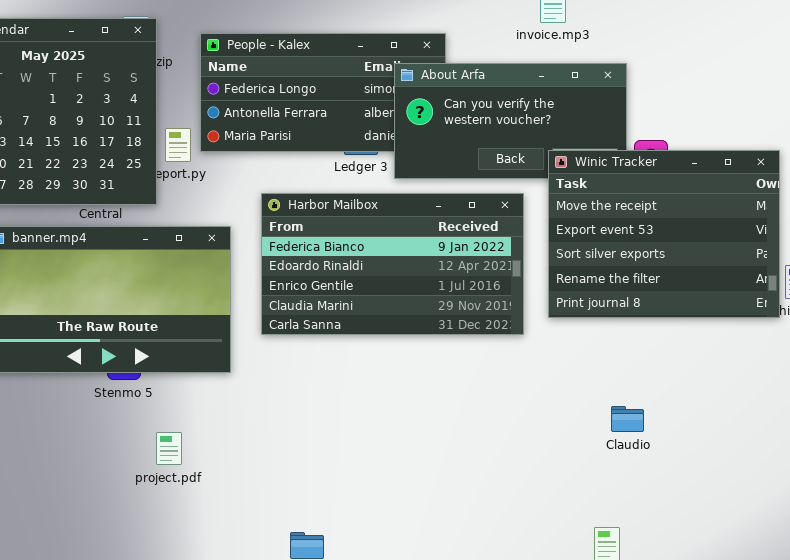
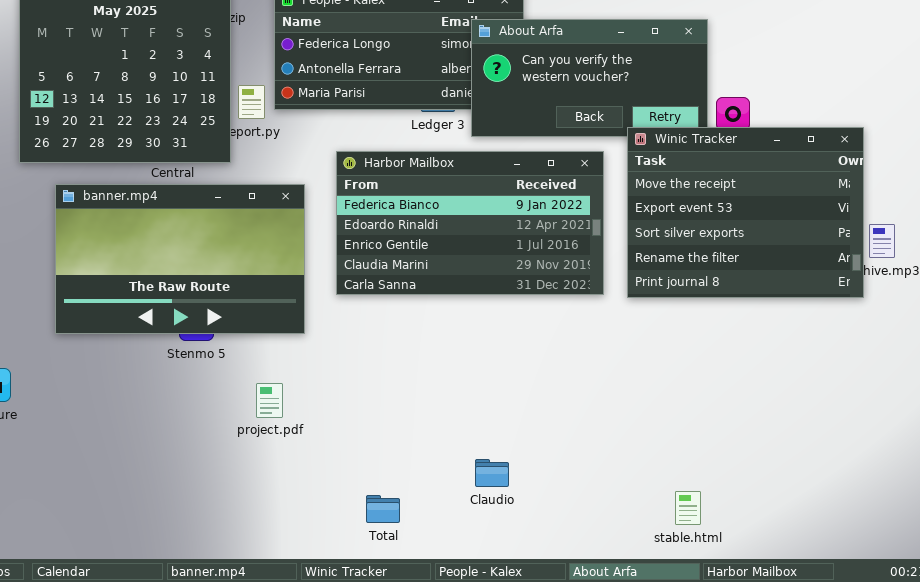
Winic Tracker: [548,150,780,318] -> [627,127,864,298], moved
Claudio: [611,406,644,432] -> [475,459,509,487], moved
project.pdf: [156,432,182,465] -> [256,383,283,418], moved

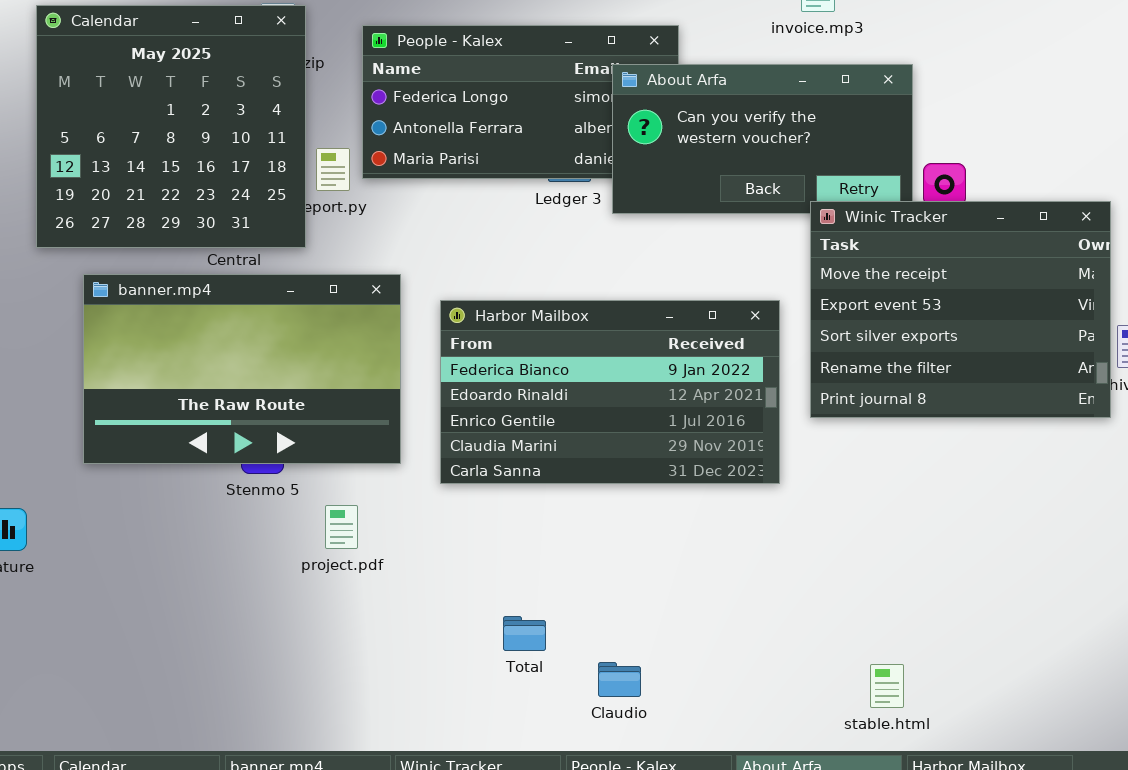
Harbor Mailbox: [336,151,604,295] -> [440,300,780,484], moved
project.pdf: [256,383,283,418] -> [325,505,358,549], moved
Claudio: [475,459,509,487] -> [598,662,641,697], moved
Total: [366,495,400,523] -> [503,616,546,651], moved

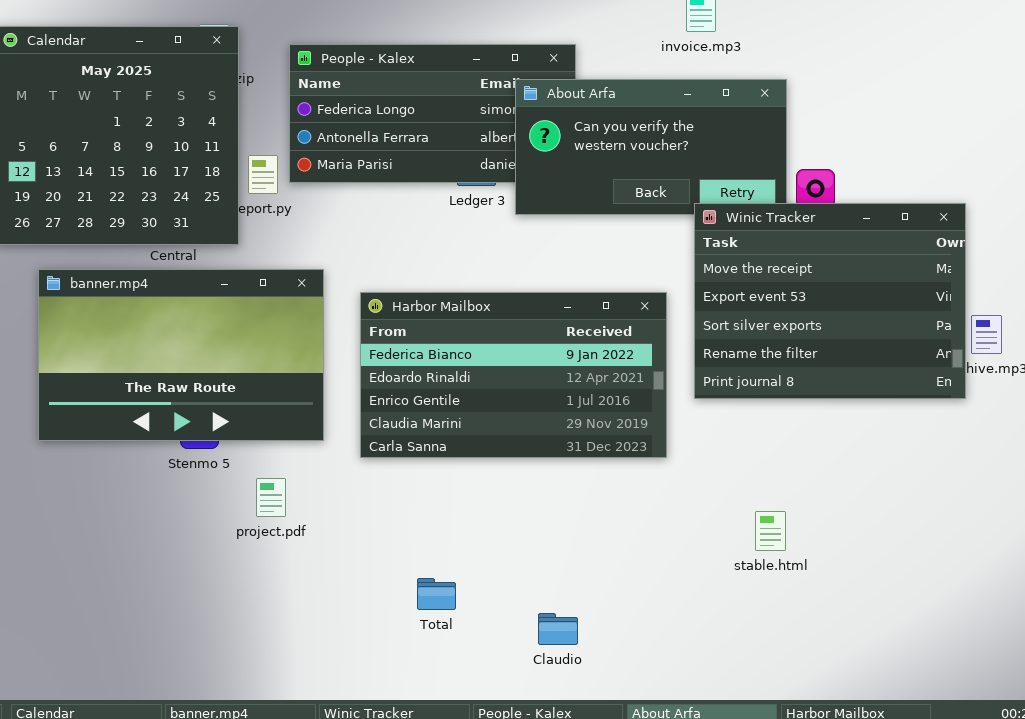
Claudio: [598,662,641,697] -> [538,613,578,645], moved
stable.html: [870,664,904,708] -> [755,511,786,551], moved

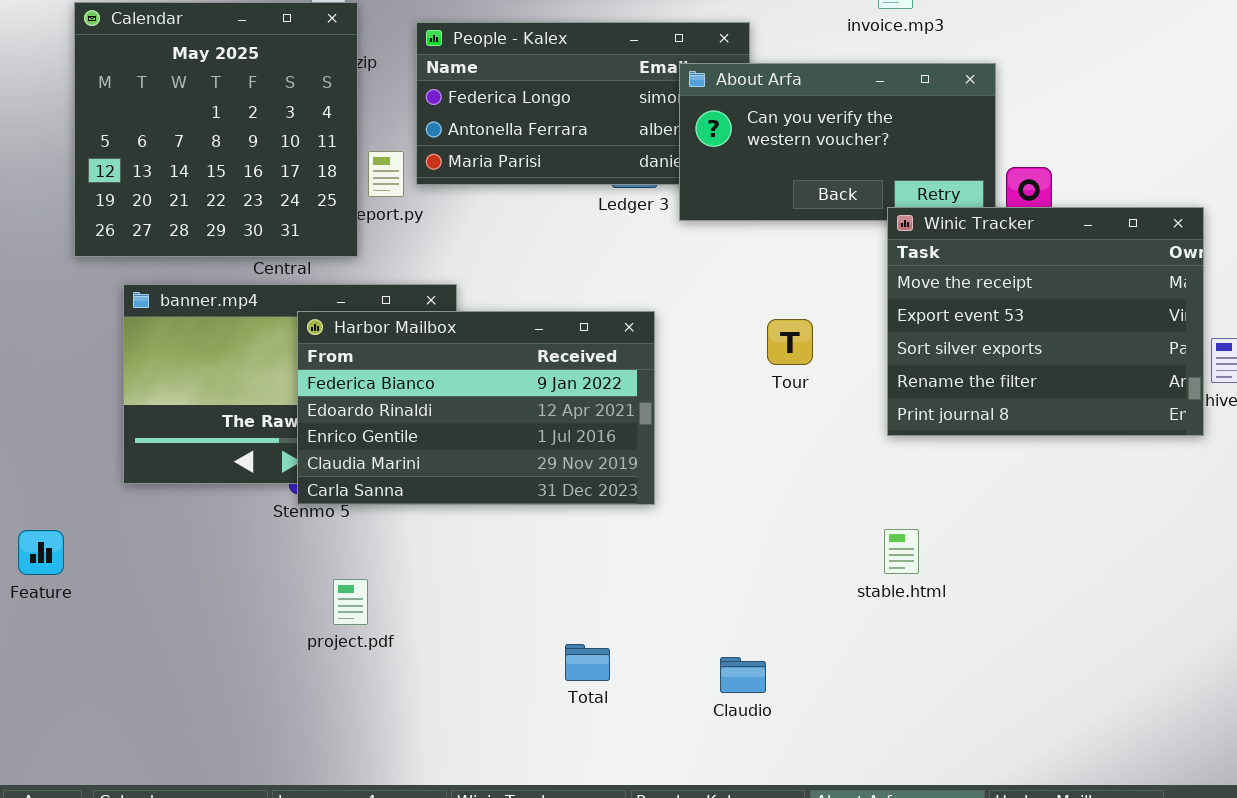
Harbor Mailbox: [360,292,667,458] -> [297,311,655,505], moved
project.pdf: [256,478,286,517] -> [333,579,368,625], moved
stable.html: [755,511,786,551] -> [884,529,919,574], moved
Claudio: [538,613,578,645] -> [720,657,766,693], moved

